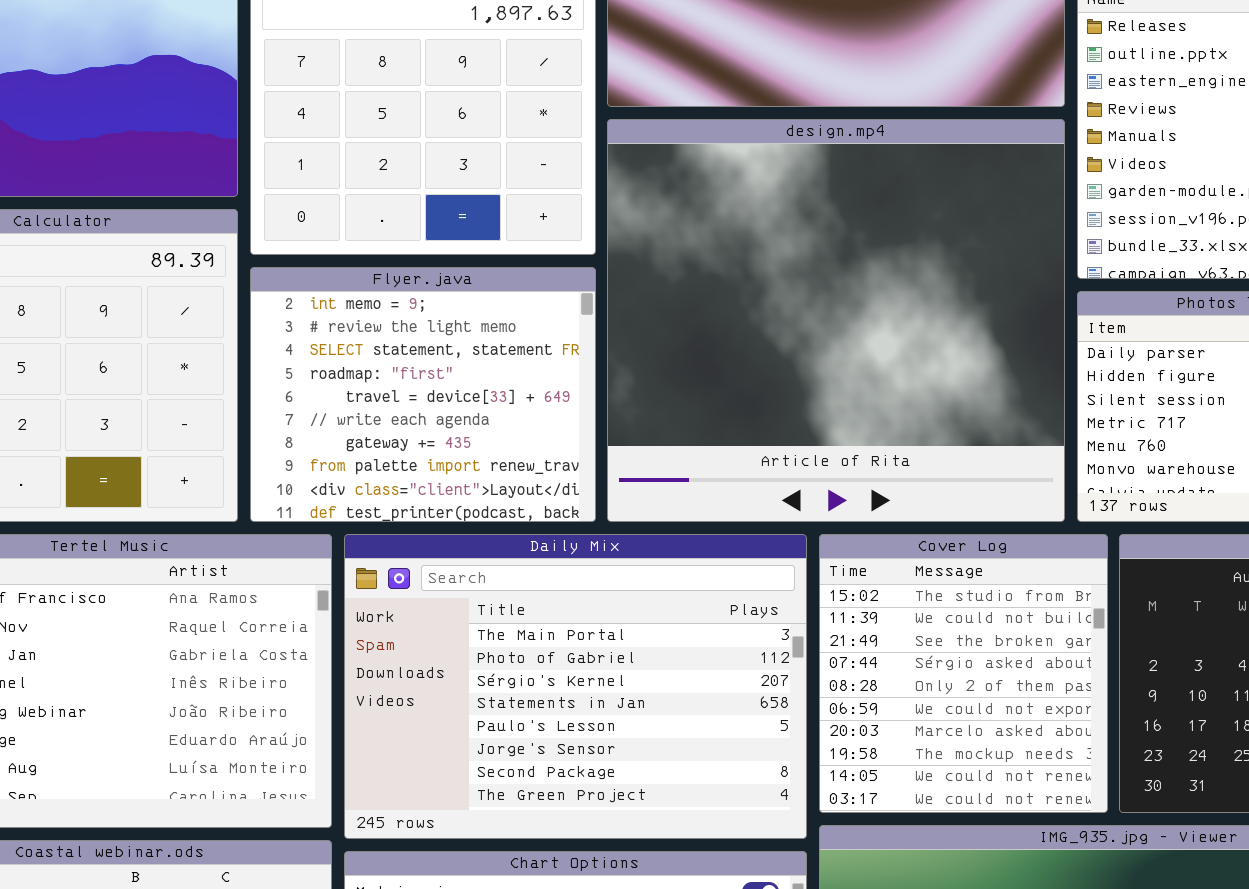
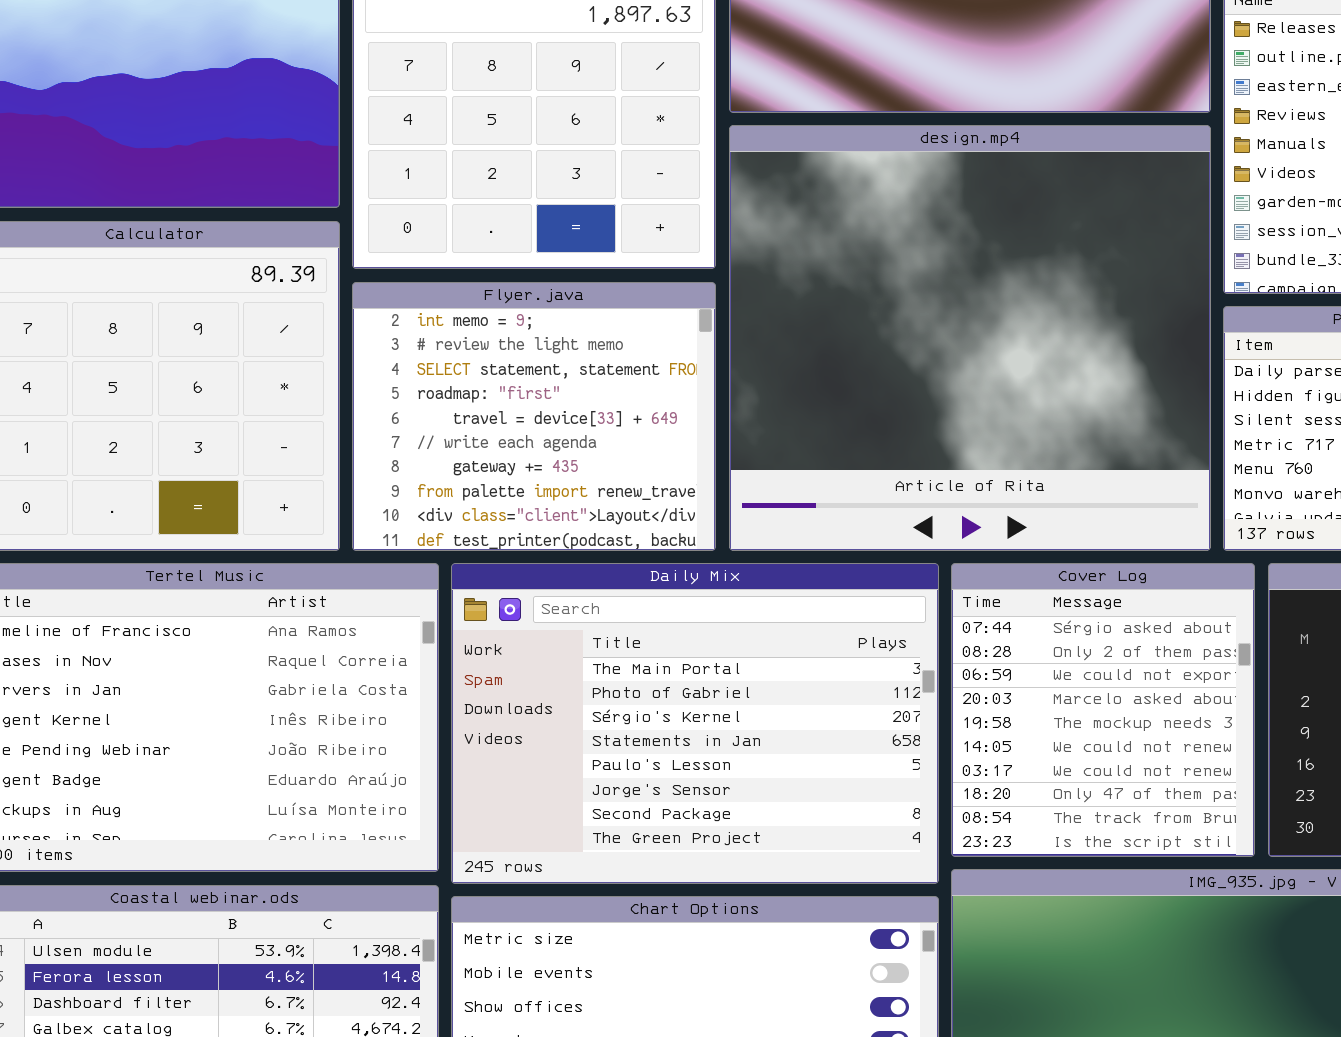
Cover Log: [819,534,1108,813] -> [951,563,1255,857], scrolled down 3 rows

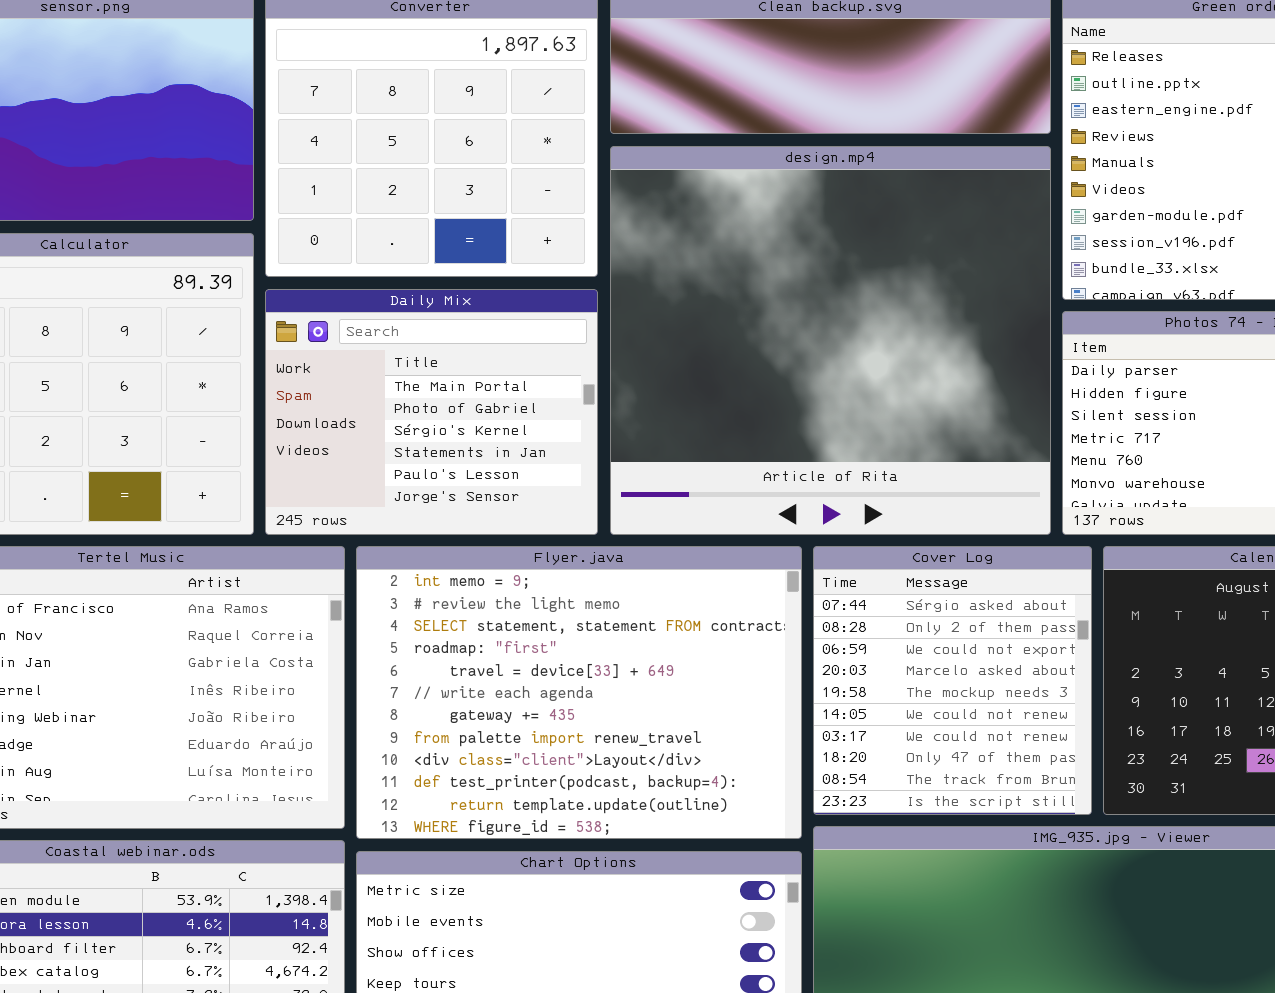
Flyer.java: [352,282,716,551] -> [356,546,802,839], moved, resized
Daily Mix: [451,563,939,884] -> [265,289,598,535], moved, resized

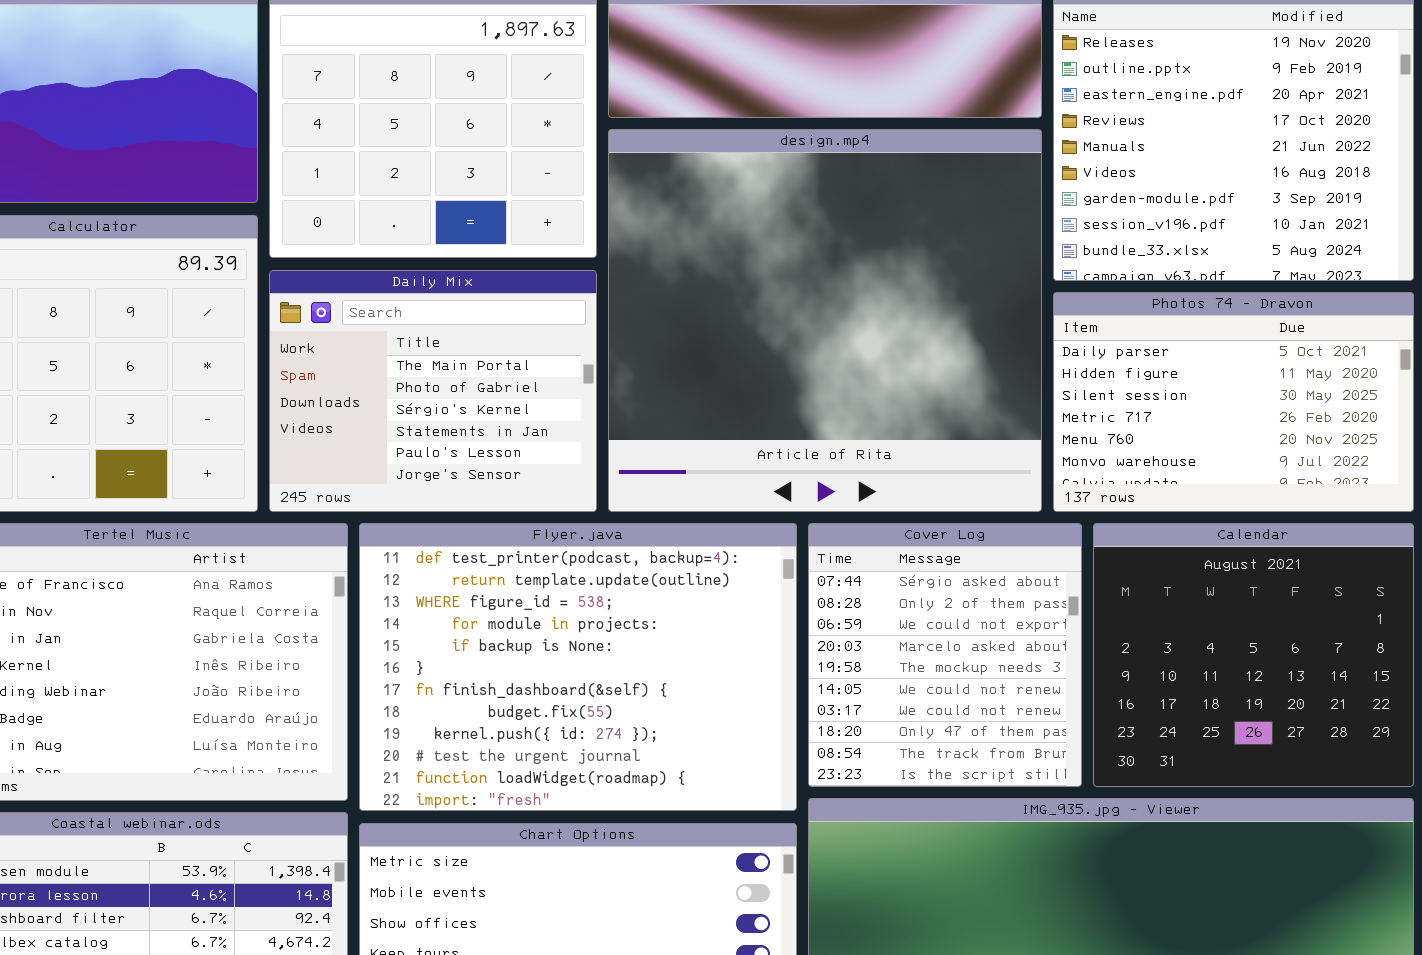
Flyer.java: [356,546,802,839] -> [359,523,797,811], scrolled down 9 rows

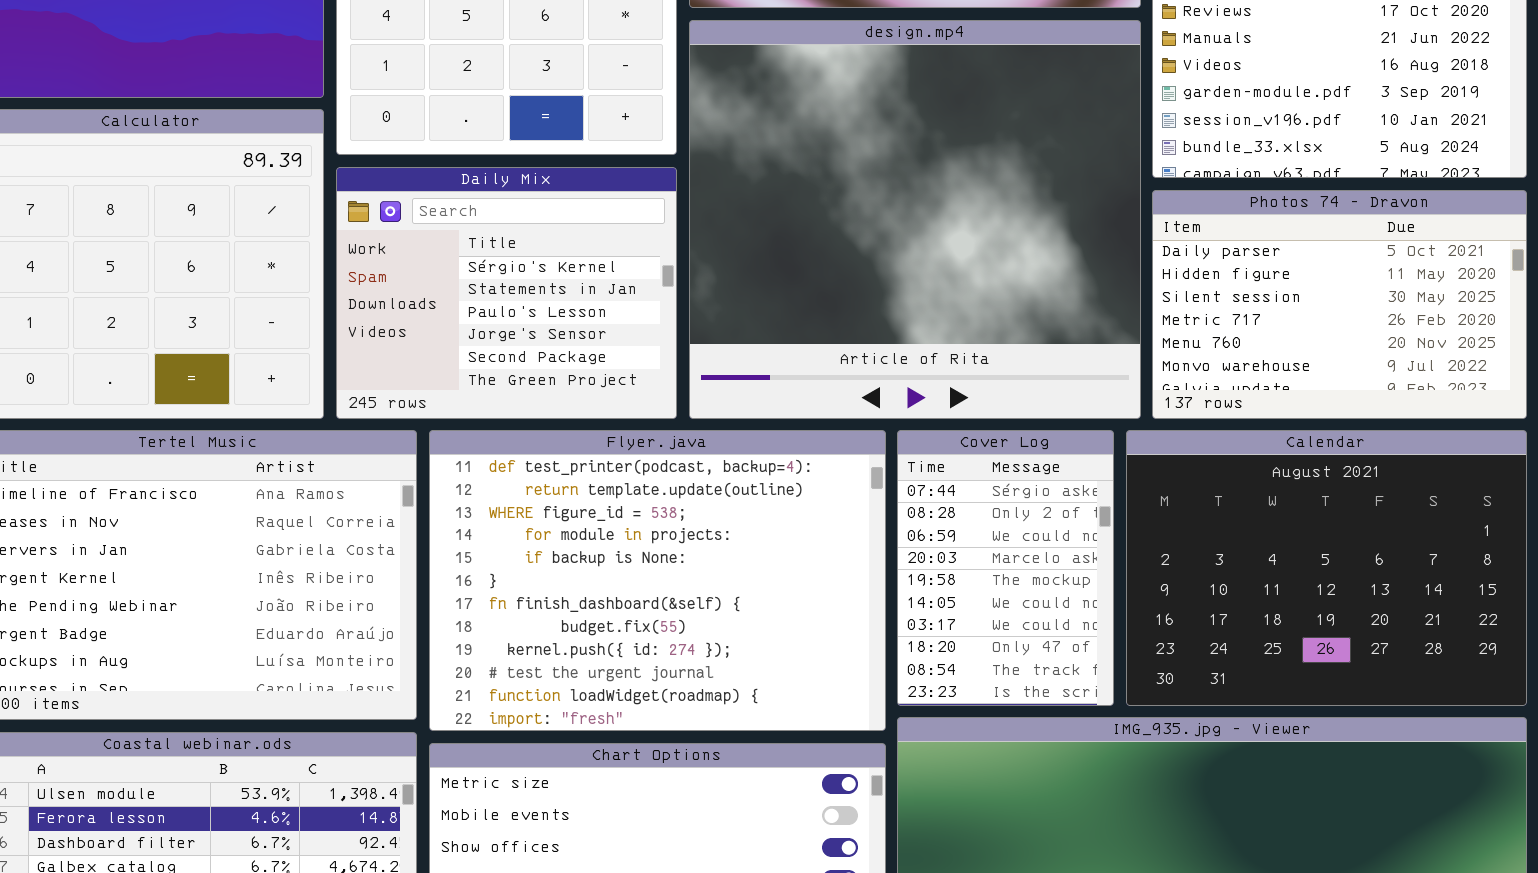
Daily Mix: [269,270,597,512] -> [336,167,677,419], scrolled down 2 rows
Cover Log: [808,523,1082,787] -> [897,430,1114,706], resized
Calendar: [1093,523,1414,787] -> [1126,430,1527,706], resized

